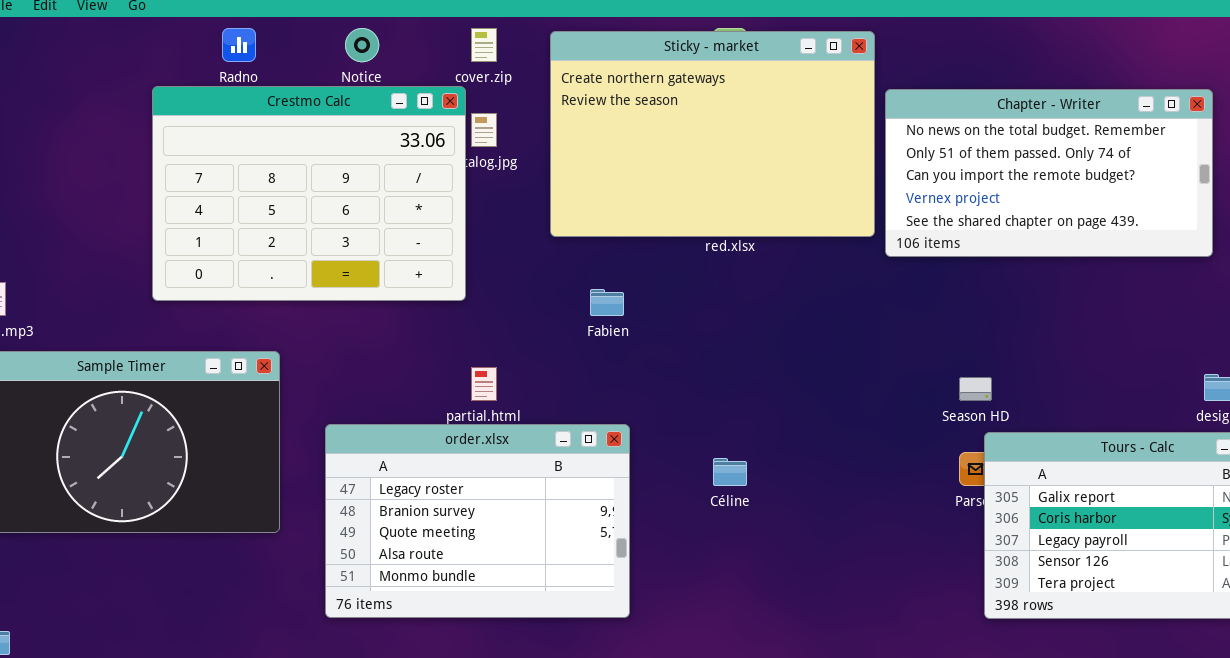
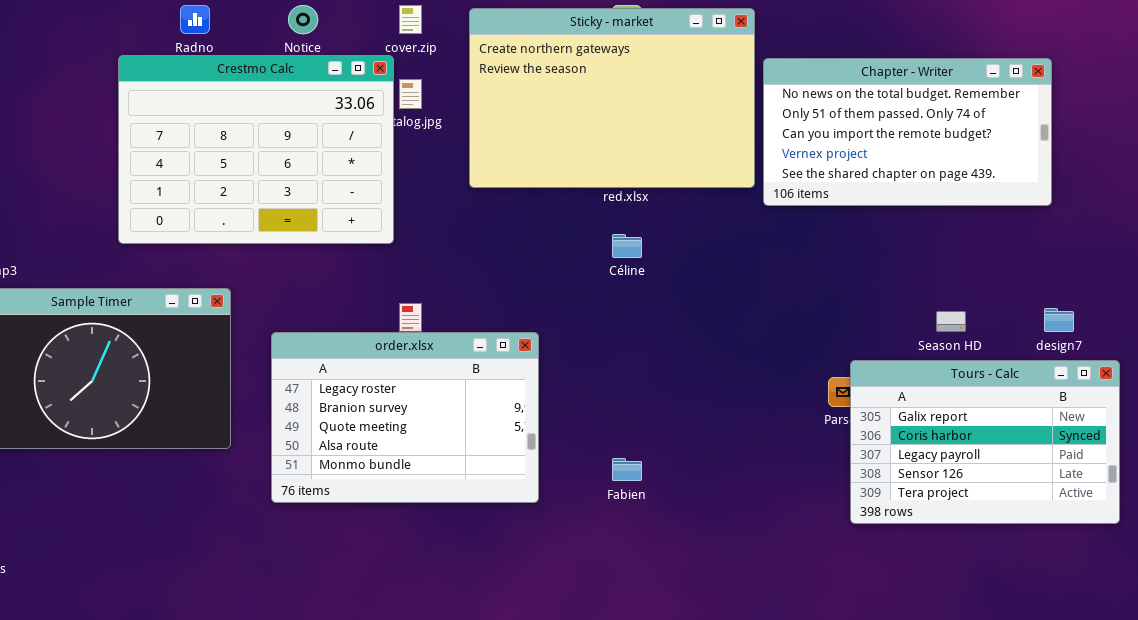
Fabien: [590,289,624,316] -> [612,458,642,481], moved
Season HD: [959,377,992,401] -> [936,311,966,332], moved
order.xlsx: [325,424,630,618] -> [271,332,539,503], moved
Céline: [713,458,747,486] -> [612,234,642,258], moved

